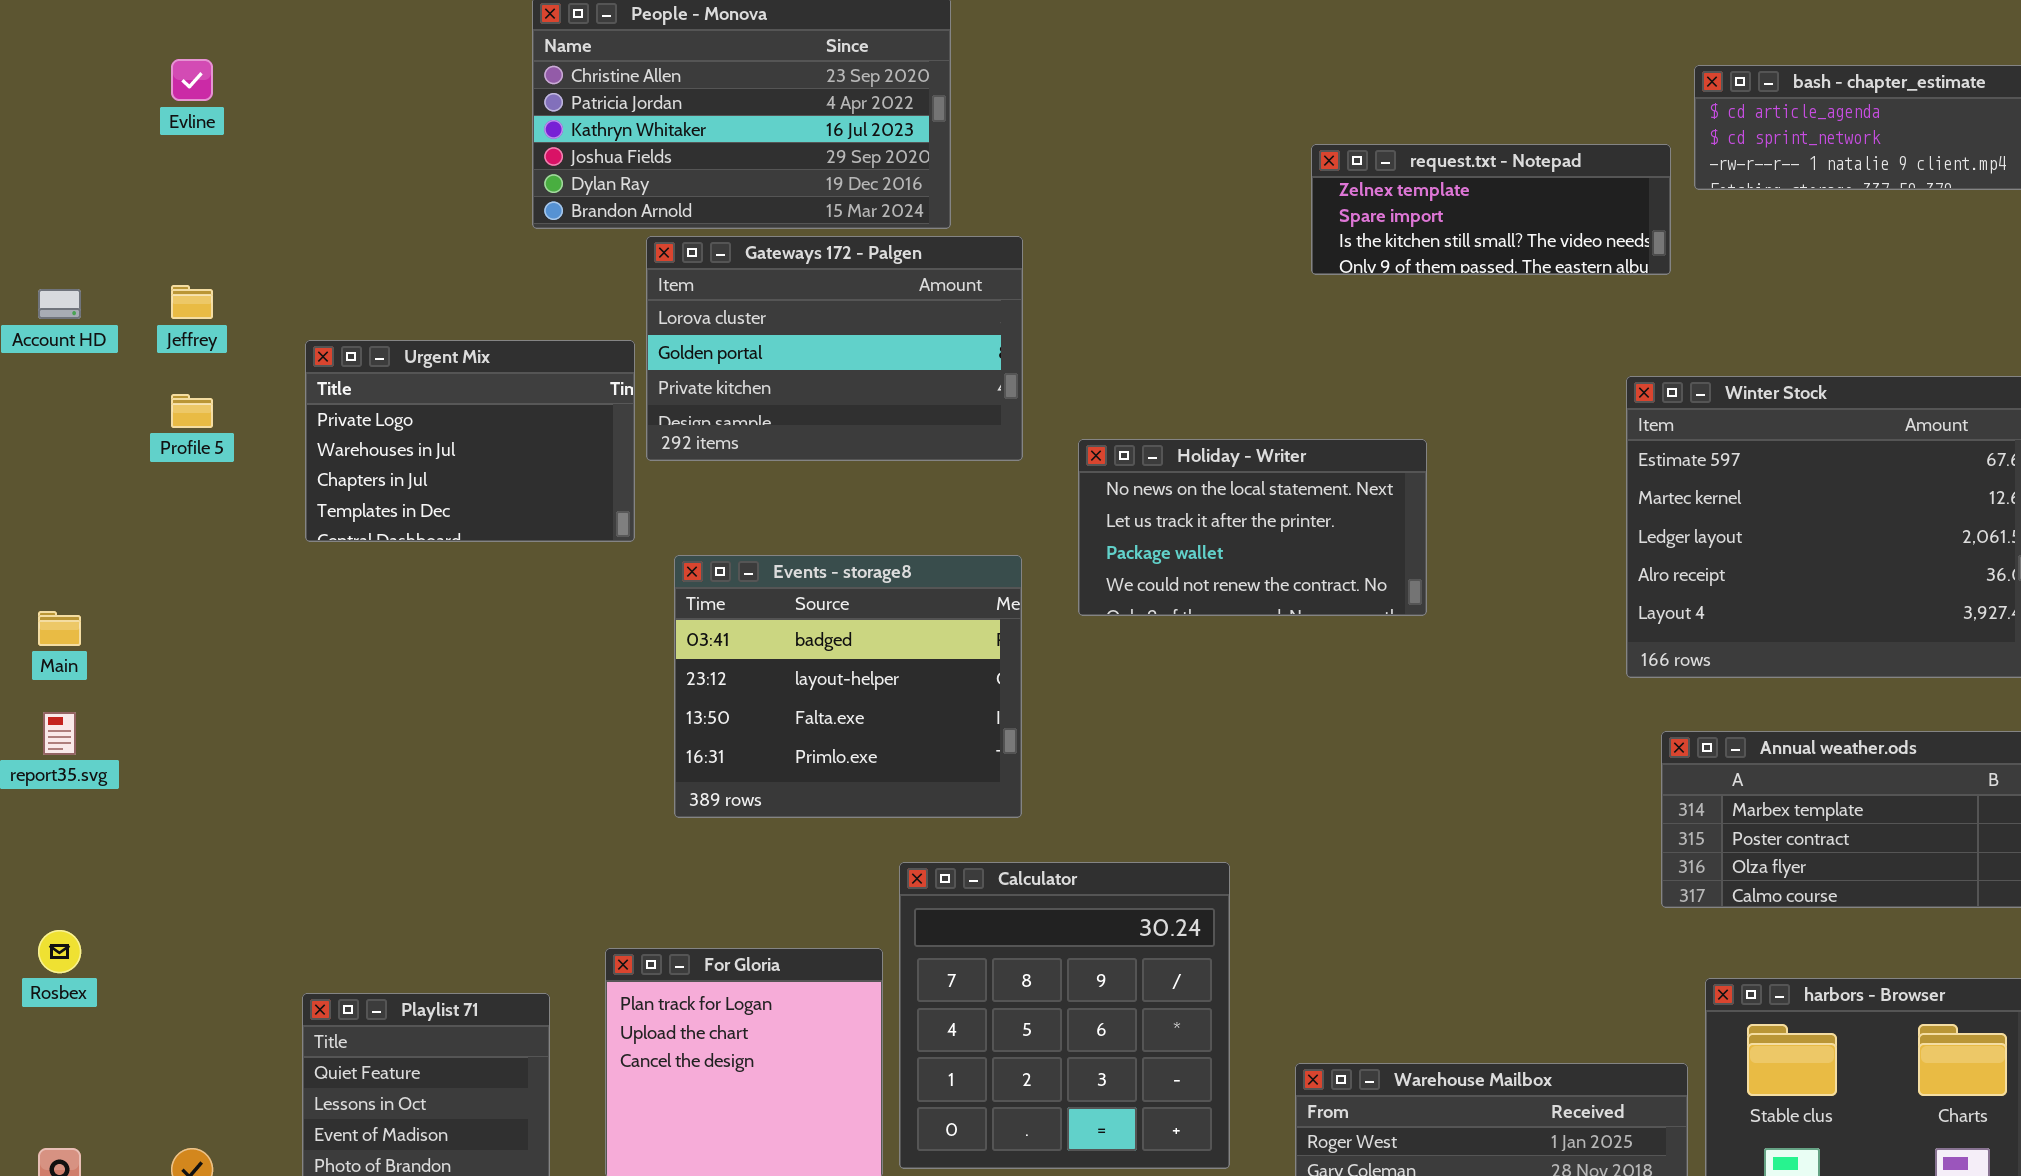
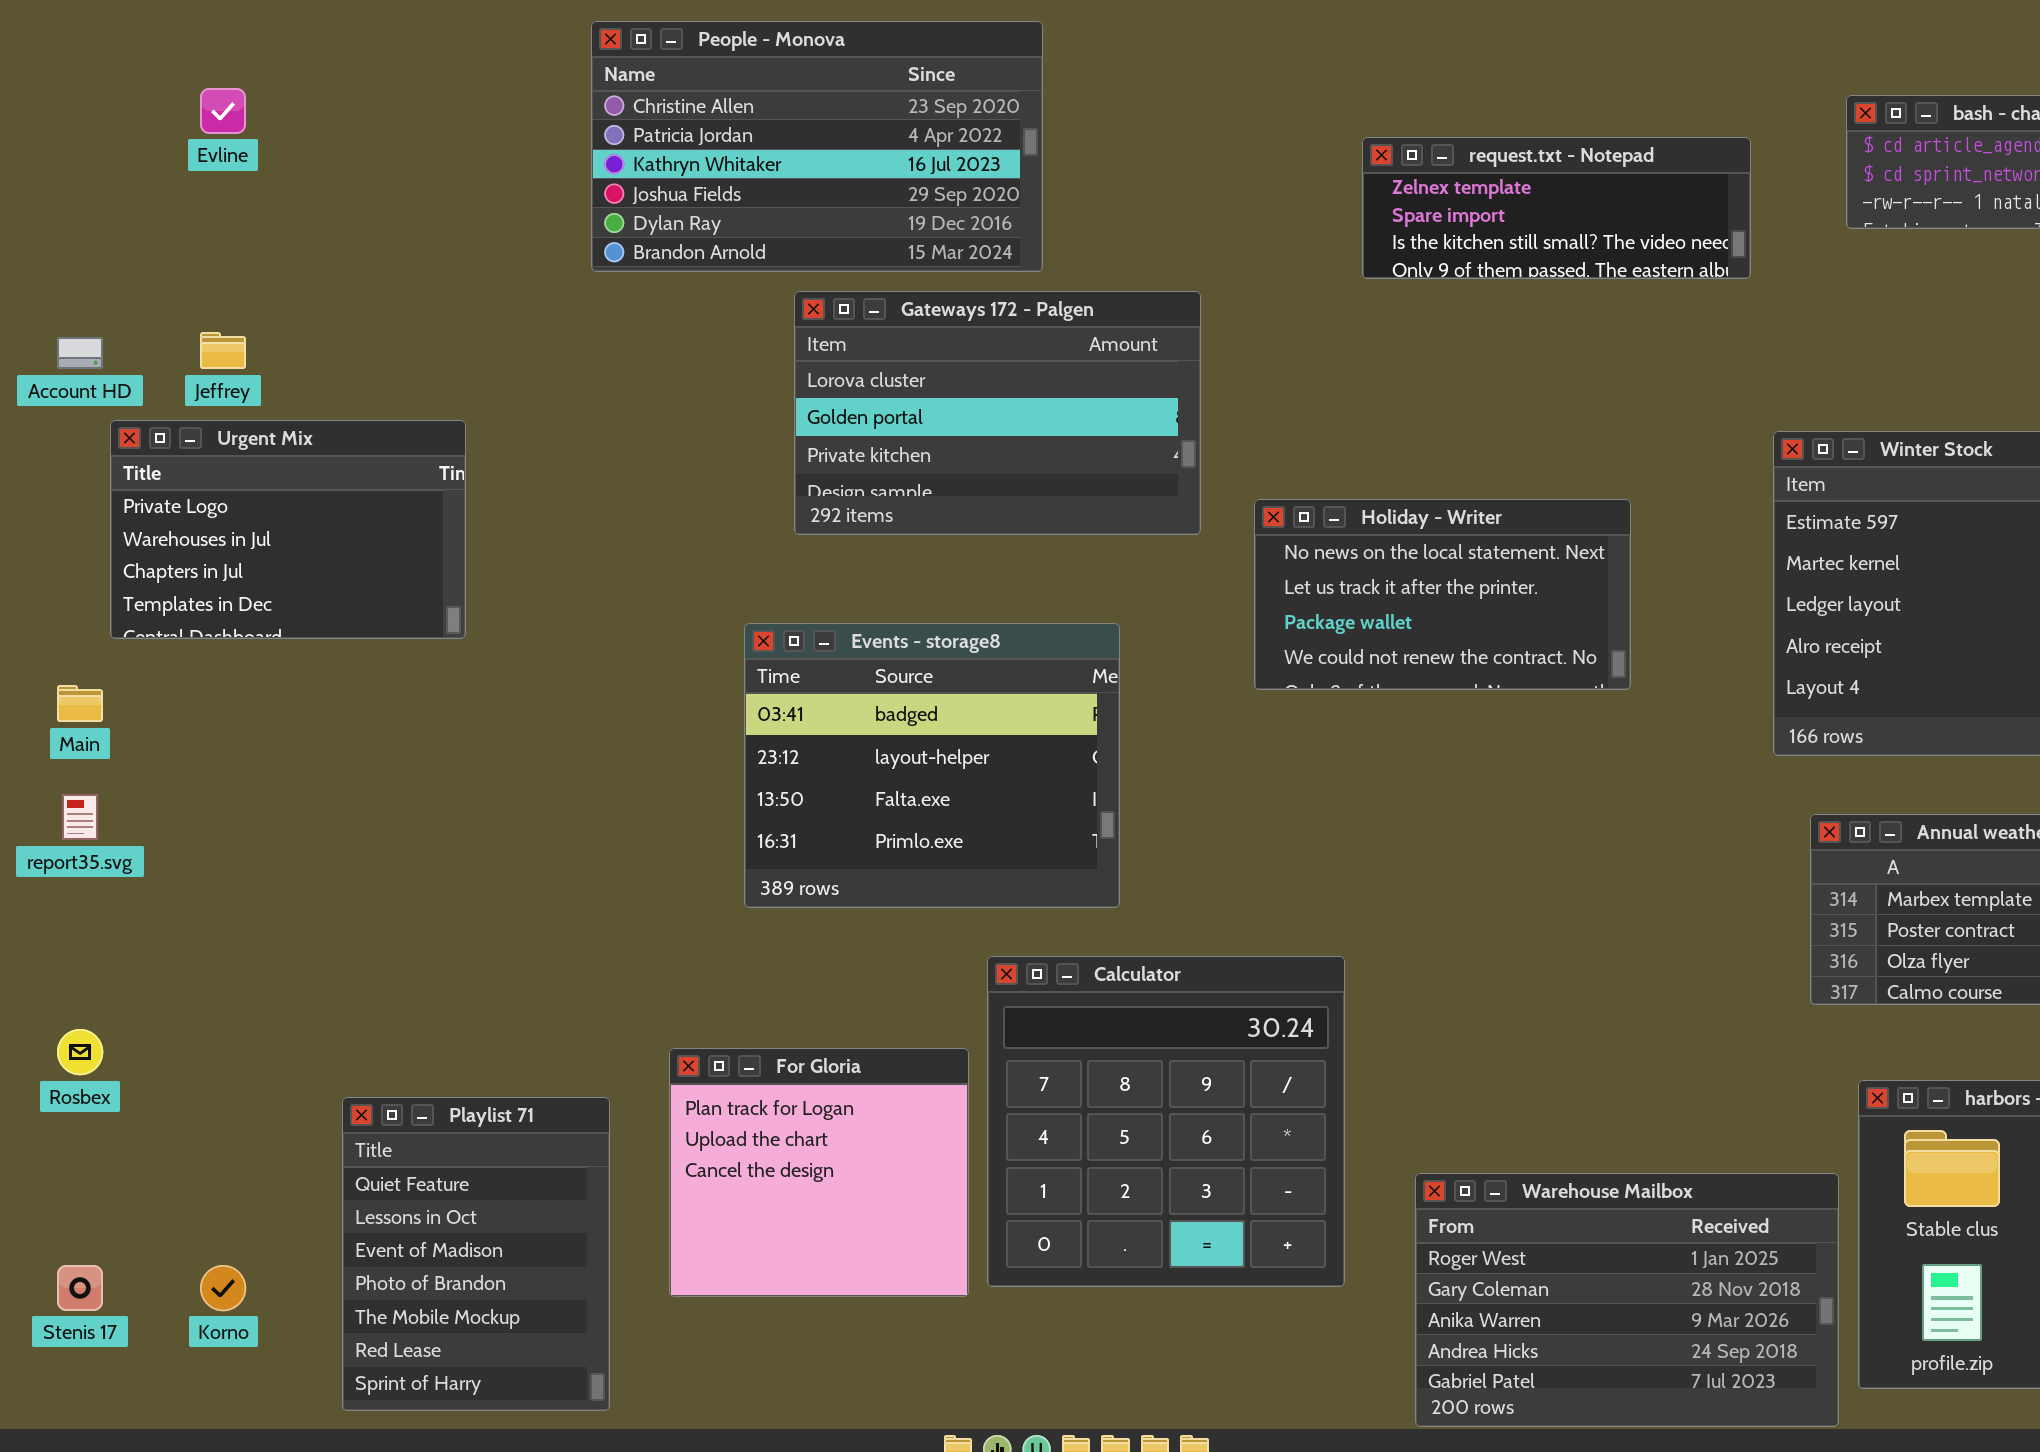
request.txt - Notepad: [1311,144,1671,275] -> [1362,137,1751,279], moved
Gateways 172 - Palgen: [646,236,1023,461] -> [794,291,1201,535], moved
Urgent Mix: [305,340,635,542] -> [110,420,466,639], moved
Holiday - Writer: [1078,439,1427,616] -> [1254,499,1631,690], moved

